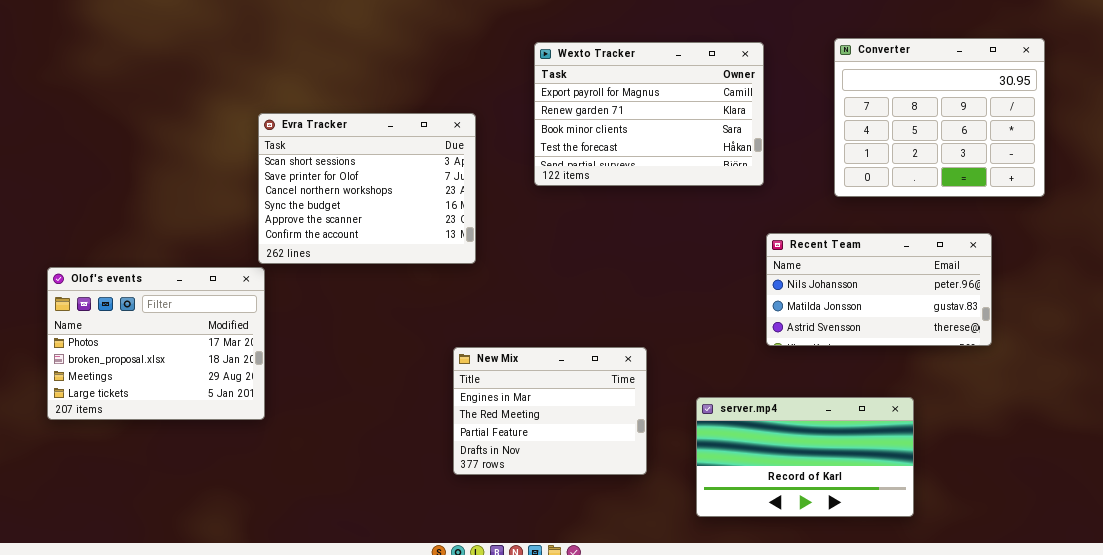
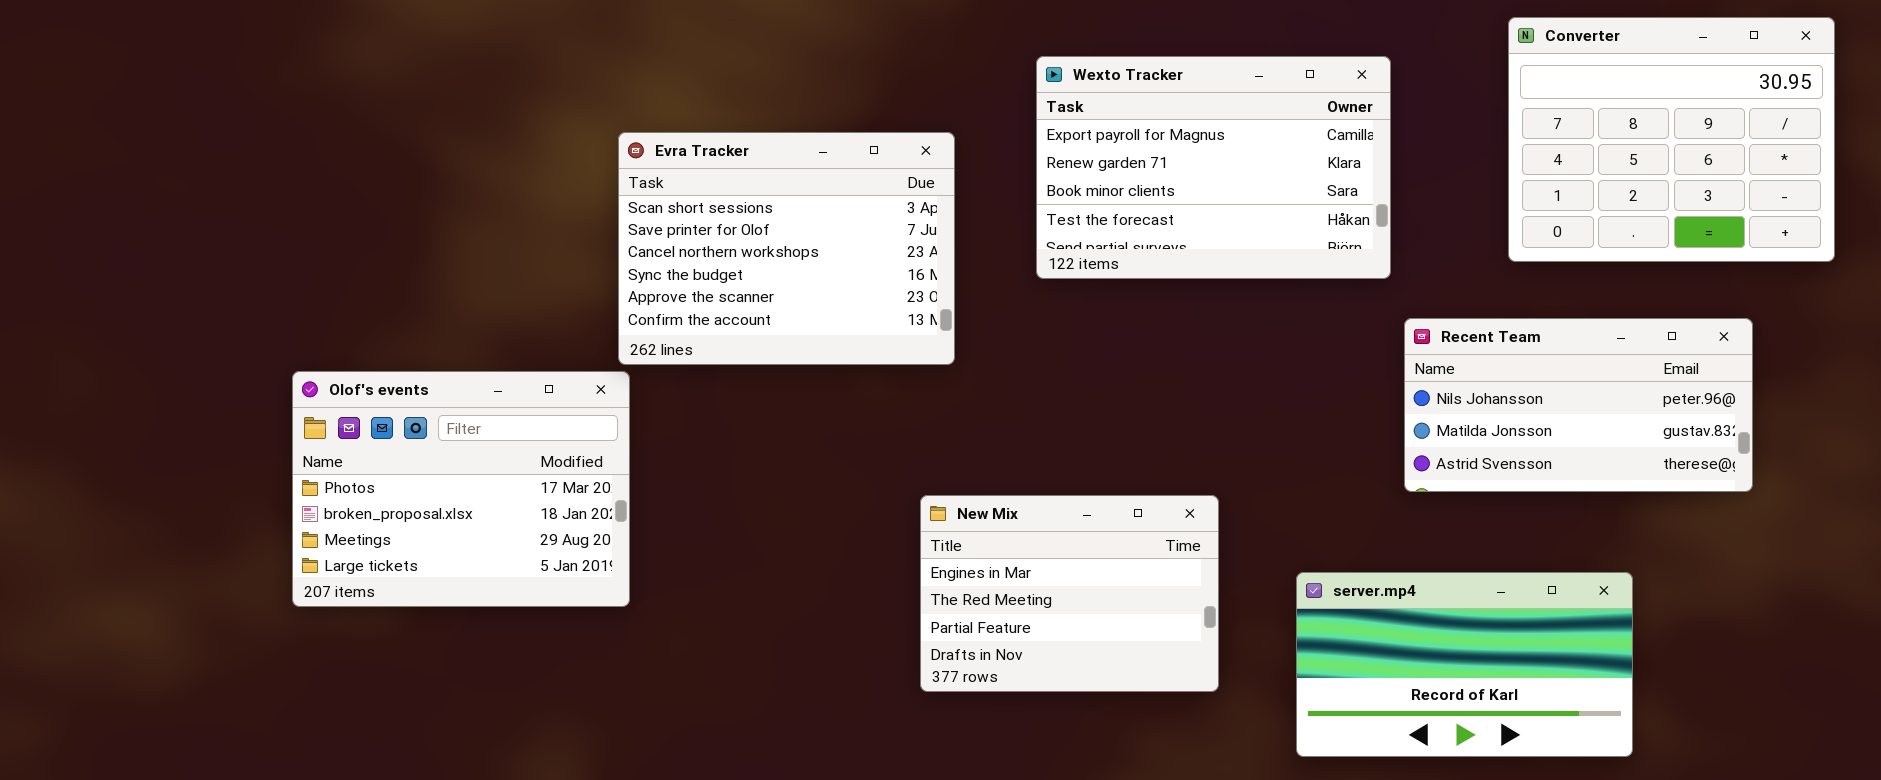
Wexto Tracker: [534,42,764,186] -> [1036,56,1391,279], moved

